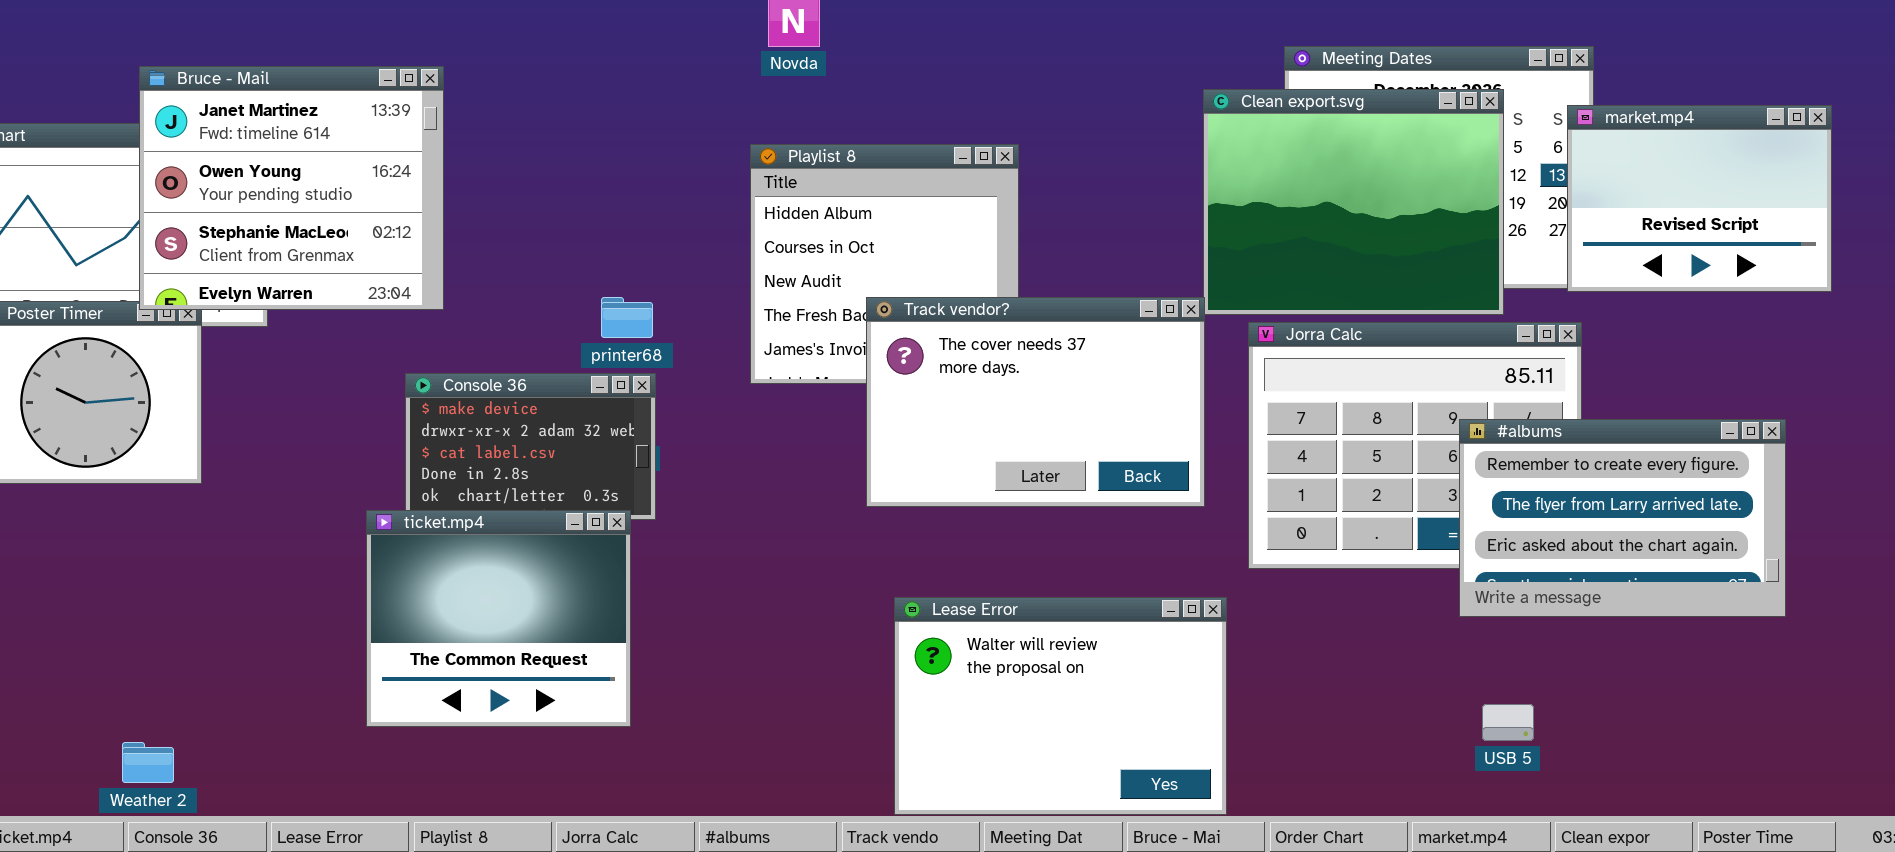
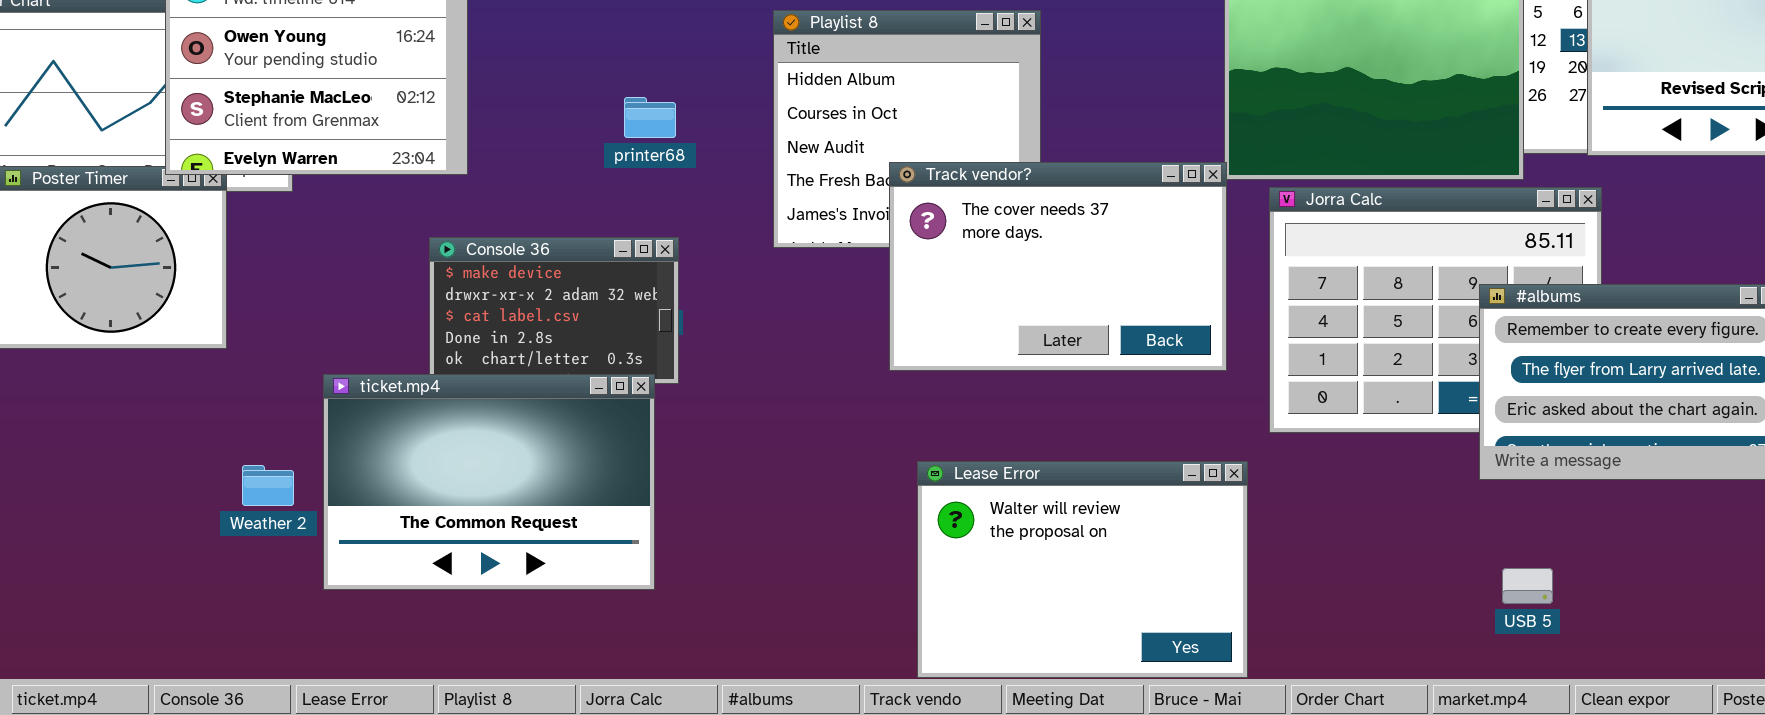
printer68: [601,297,653,338] -> [624,97,676,138], moved
ticket.mp4: [366,510,631,727] -> [323,374,655,590], resized
Weather 2: [122,742,174,783] -> [242,465,294,506], moved

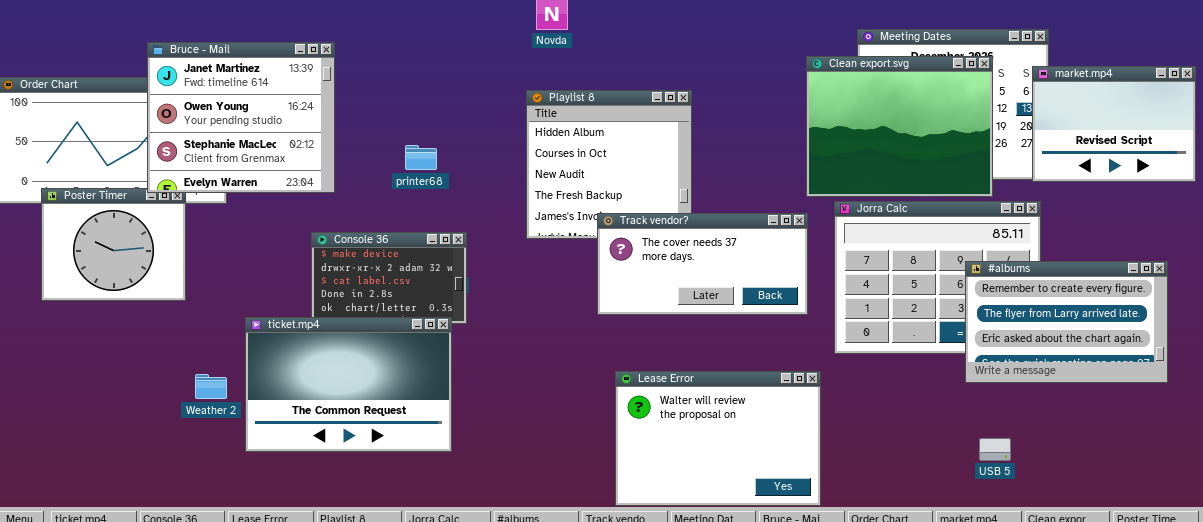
printer68: [624,97,676,138] -> [405,145,437,170], moved
Track vendor?: [889,162,1227,371] -> [597,213,808,315], resized

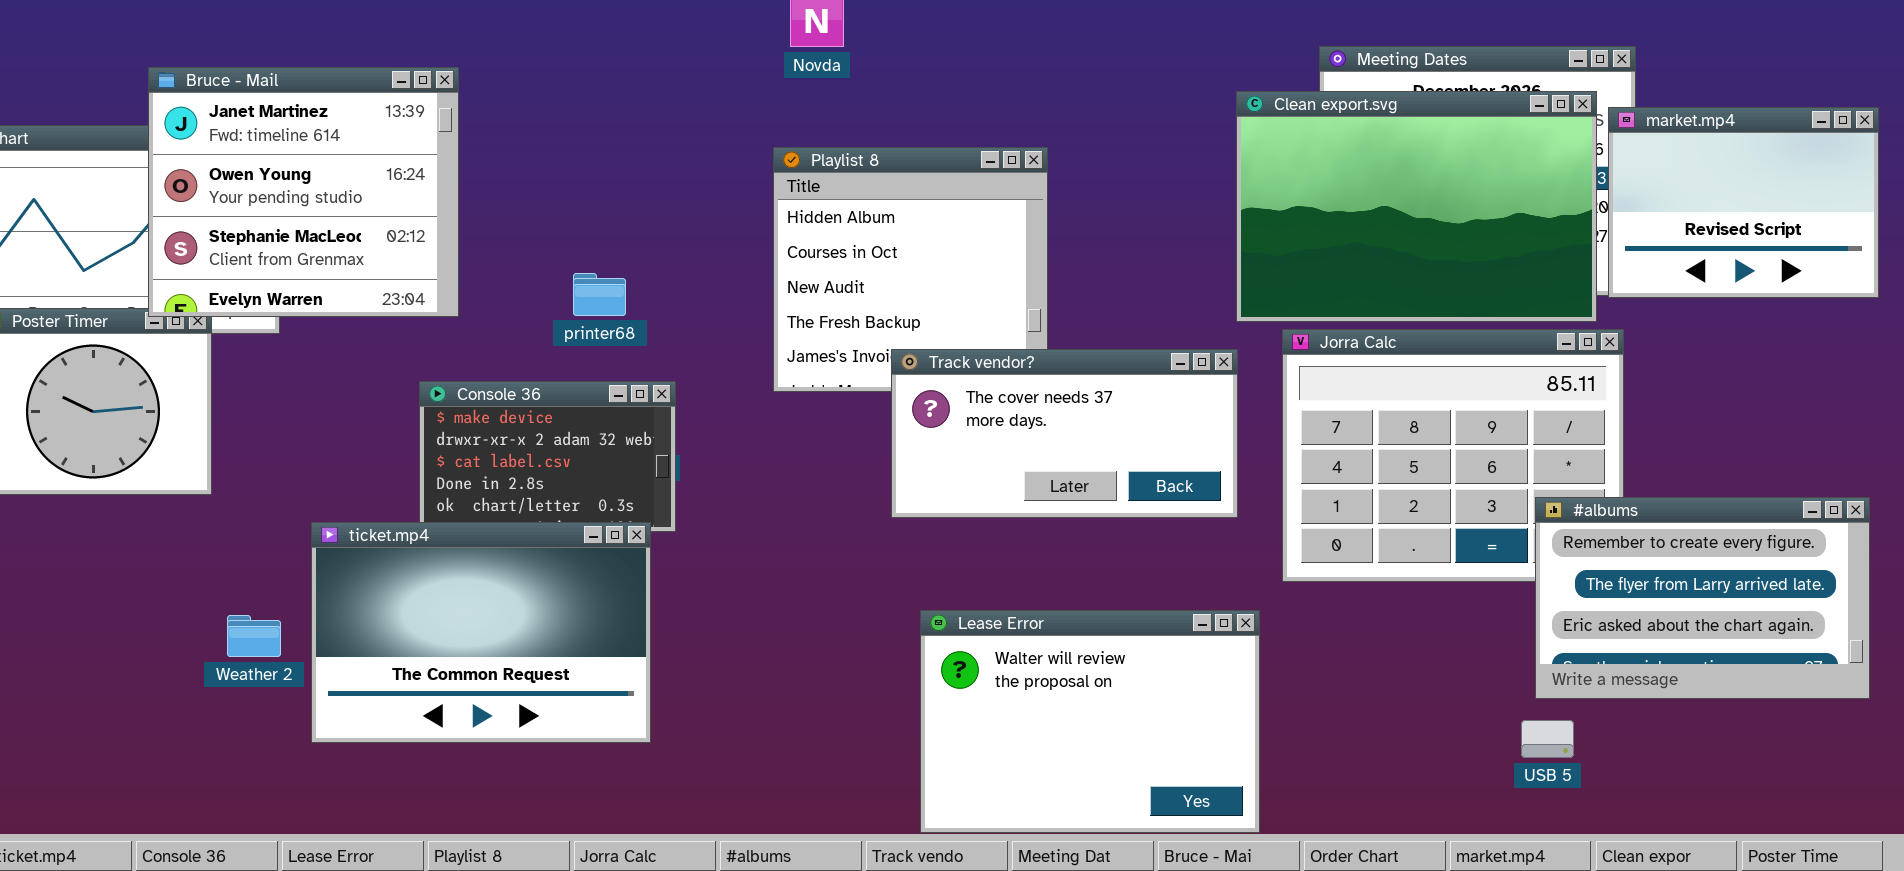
Clean export.svg: [806,56,993,197] -> [1236,91,1597,322], resized
printer68: [405,145,437,170] -> [573,273,626,316], moved
#albums: [965,261,1168,383] -> [1535,497,1870,699], moved

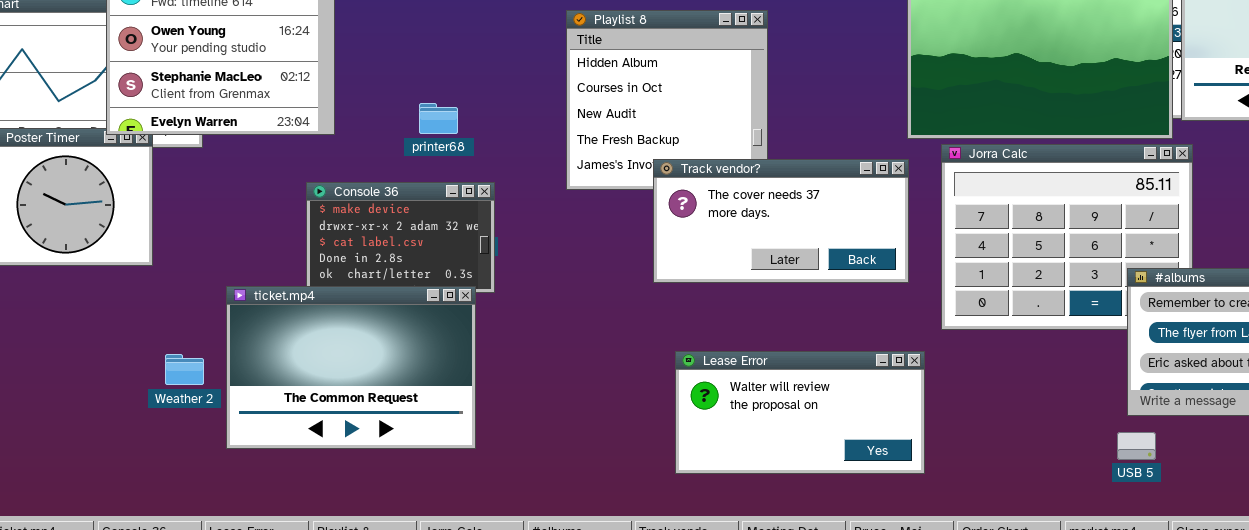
Lease Error: [920,610,1260,833] -> [675,351,925,474], resized

